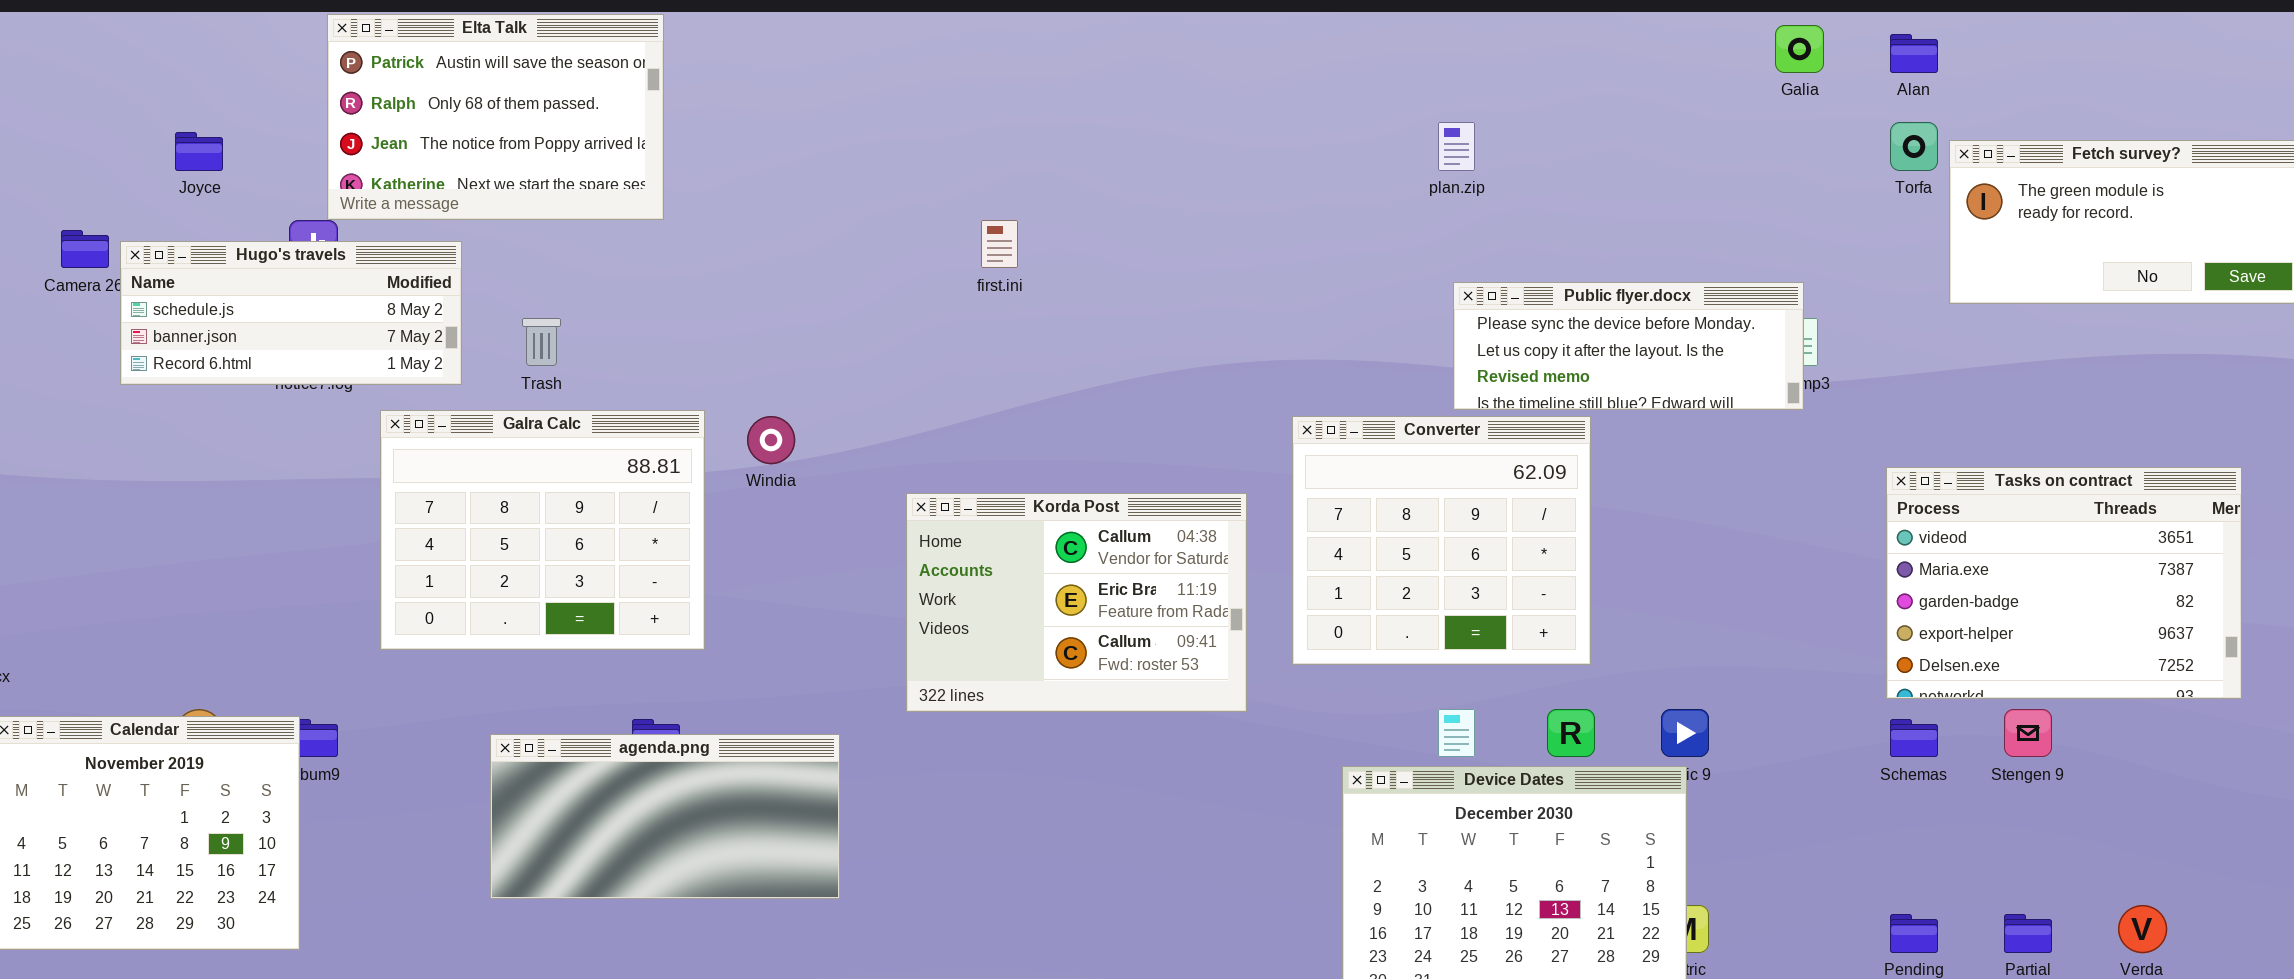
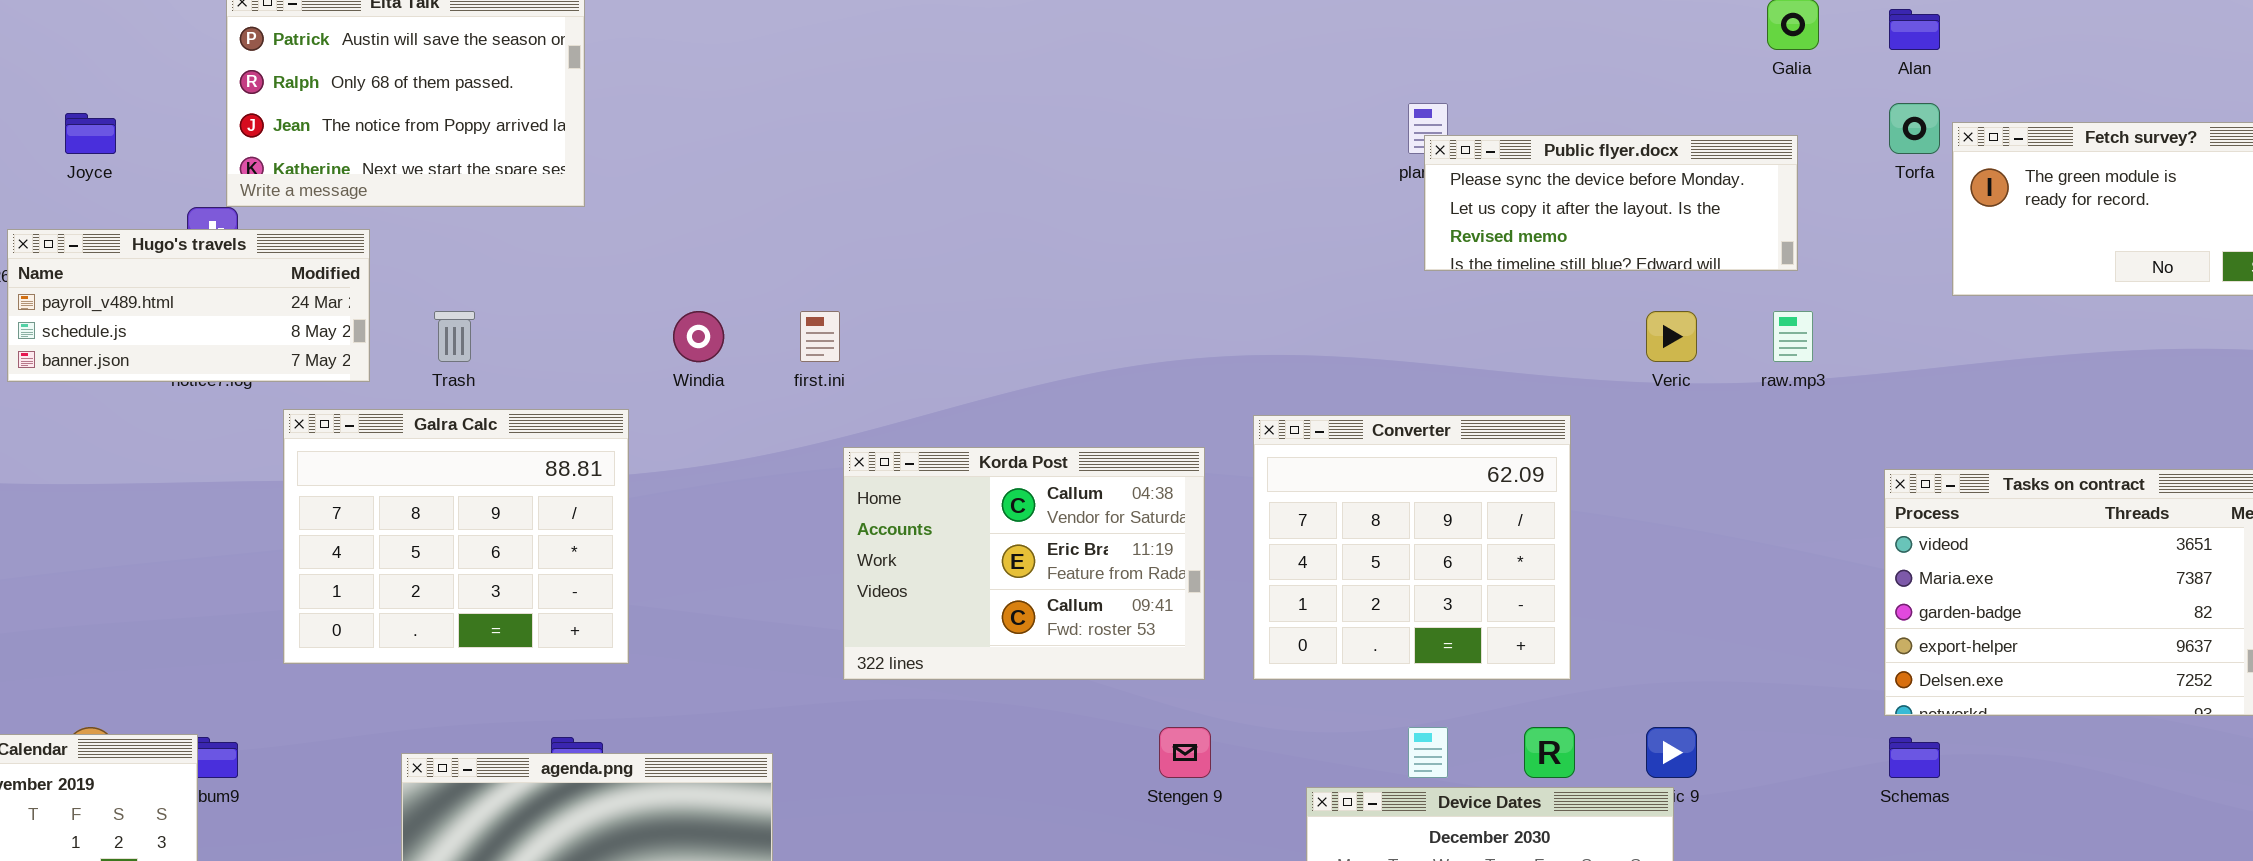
first.ini: [981,220,1018,268] -> [800,311,840,362], moved
Hugo's travels: [120,241,462,385] -> [7,229,370,382], scrolled up 1 row
Public flyer.docx: [1453,282,1804,410] -> [1424,135,1798,271], moved
Windia: [747,416,795,464] -> [673,311,724,362], moved
Korda Post: [906,493,1247,712] -> [843,447,1205,680], moved
Stengen 9: [2004,709,2052,757] -> [1159,727,1211,778], moved

